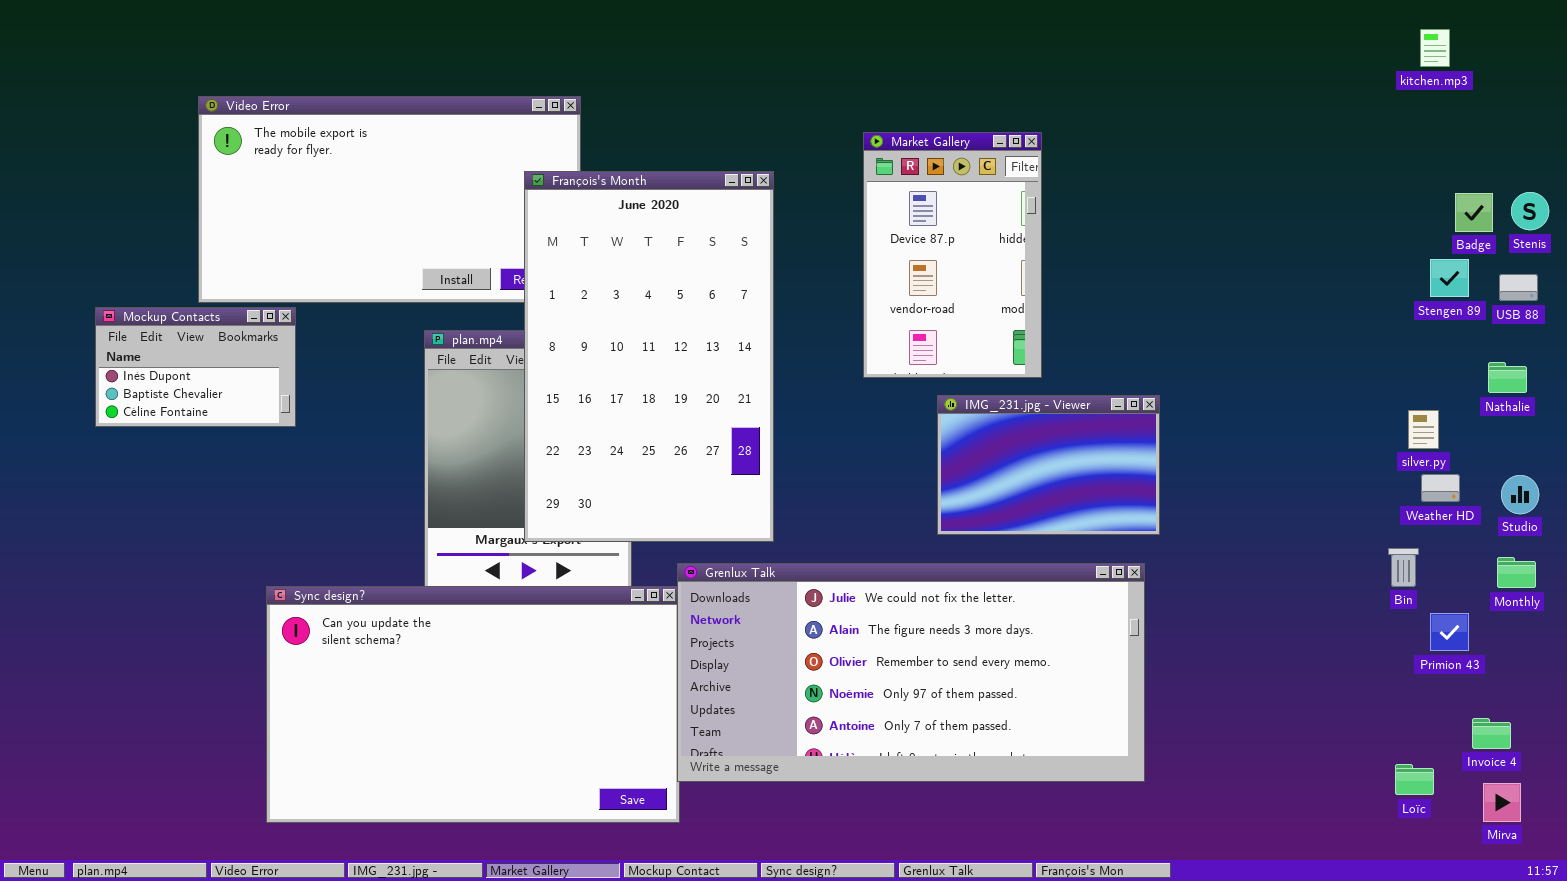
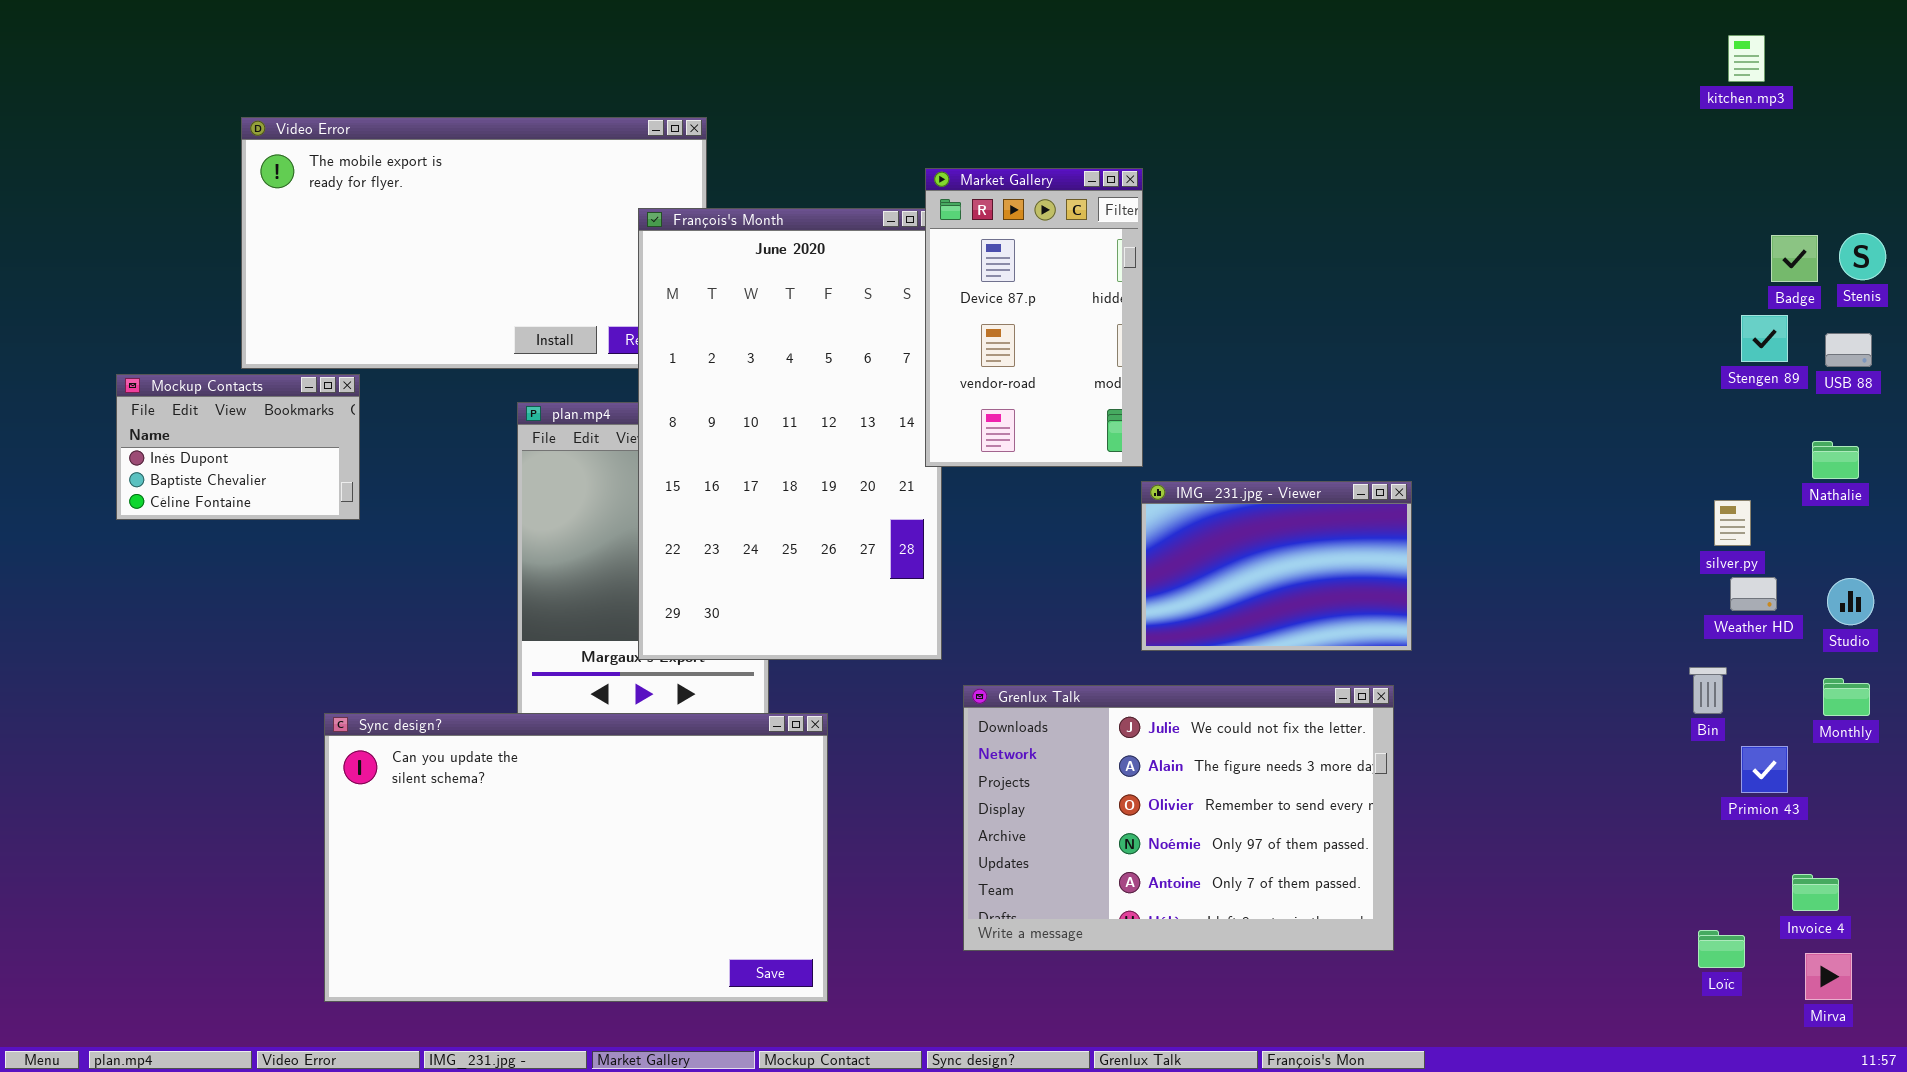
Market Gallery: [863,132,1042,378] -> [925,168,1143,467], moved
Grenlux Talk: [677,563,1145,782] -> [963,685,1394,951], resized

